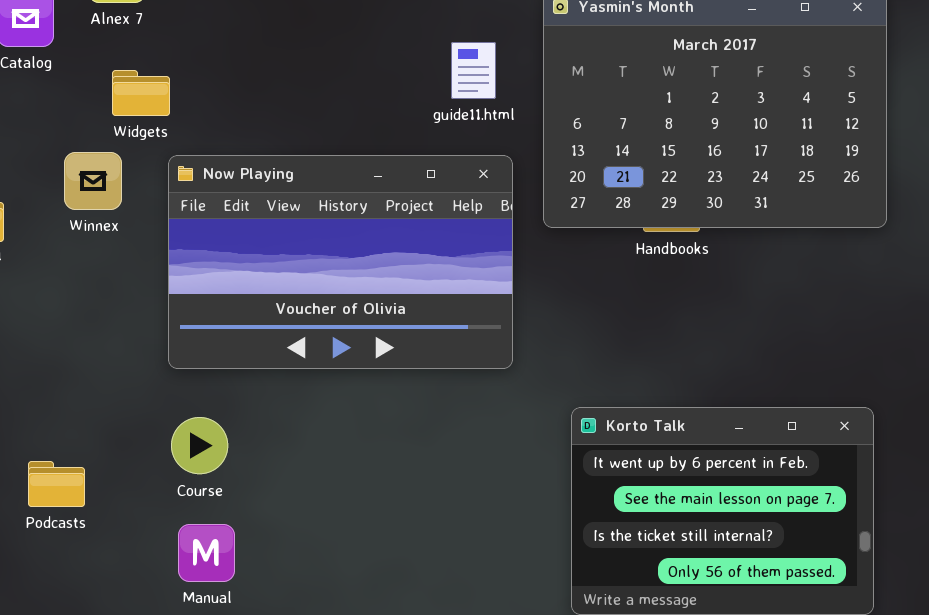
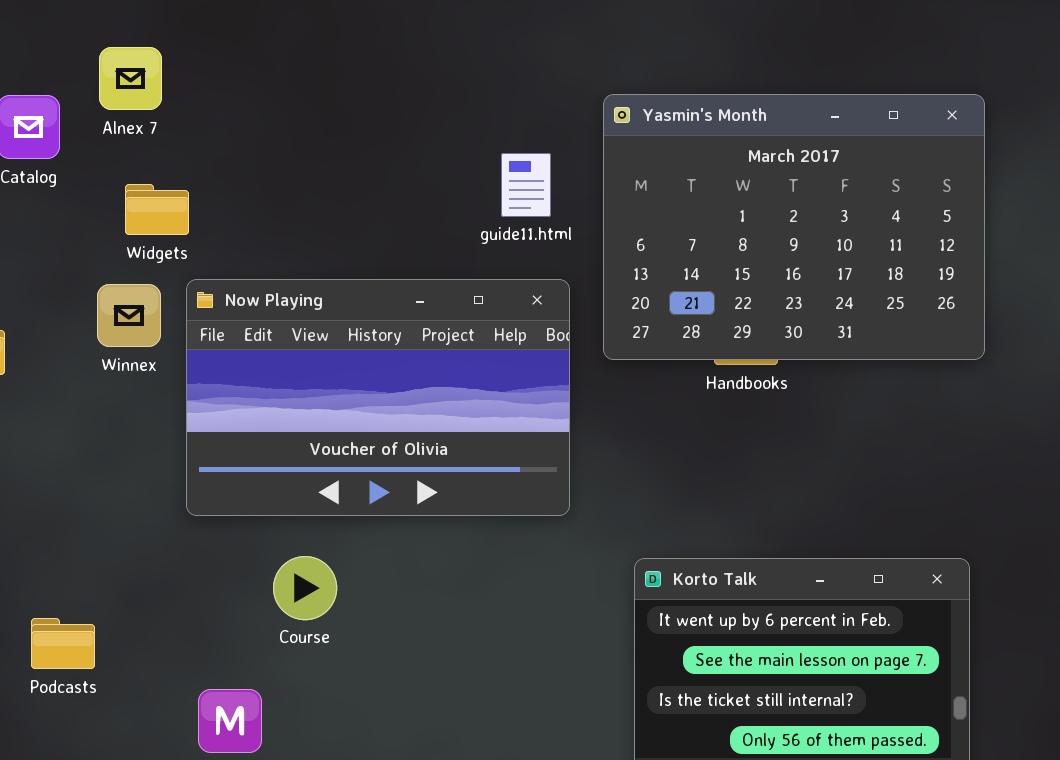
Winnex: [64,152,122,210] -> [97,284,161,347], moved
Course: [171,417,228,474] -> [273,556,337,620], moved

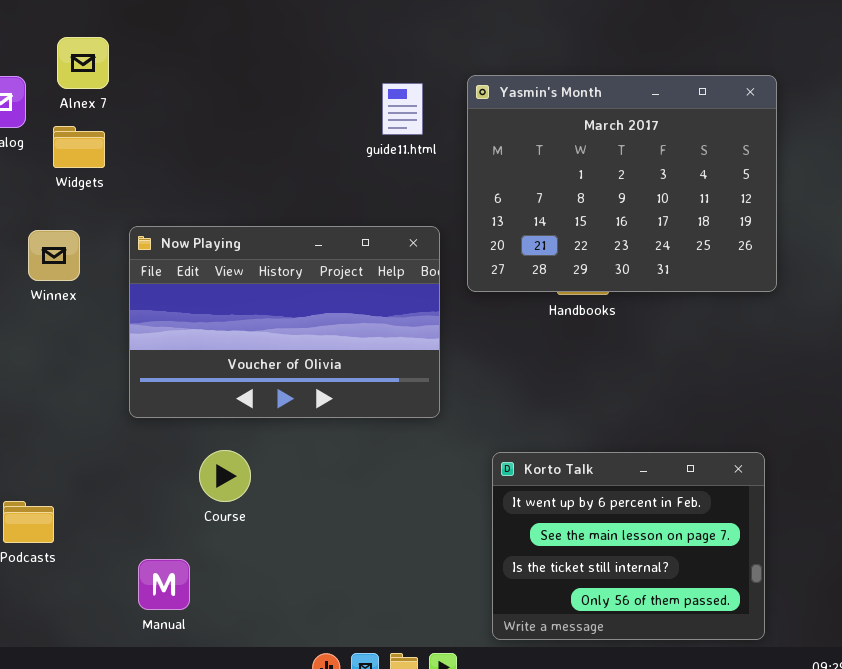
guide11.html: [501,153,551,217] -> [382,83,423,135], moved
Widgets: [125,184,189,235] -> [53,126,105,168], moved
Winnex: [97,284,161,347] -> [28,230,80,281], moved

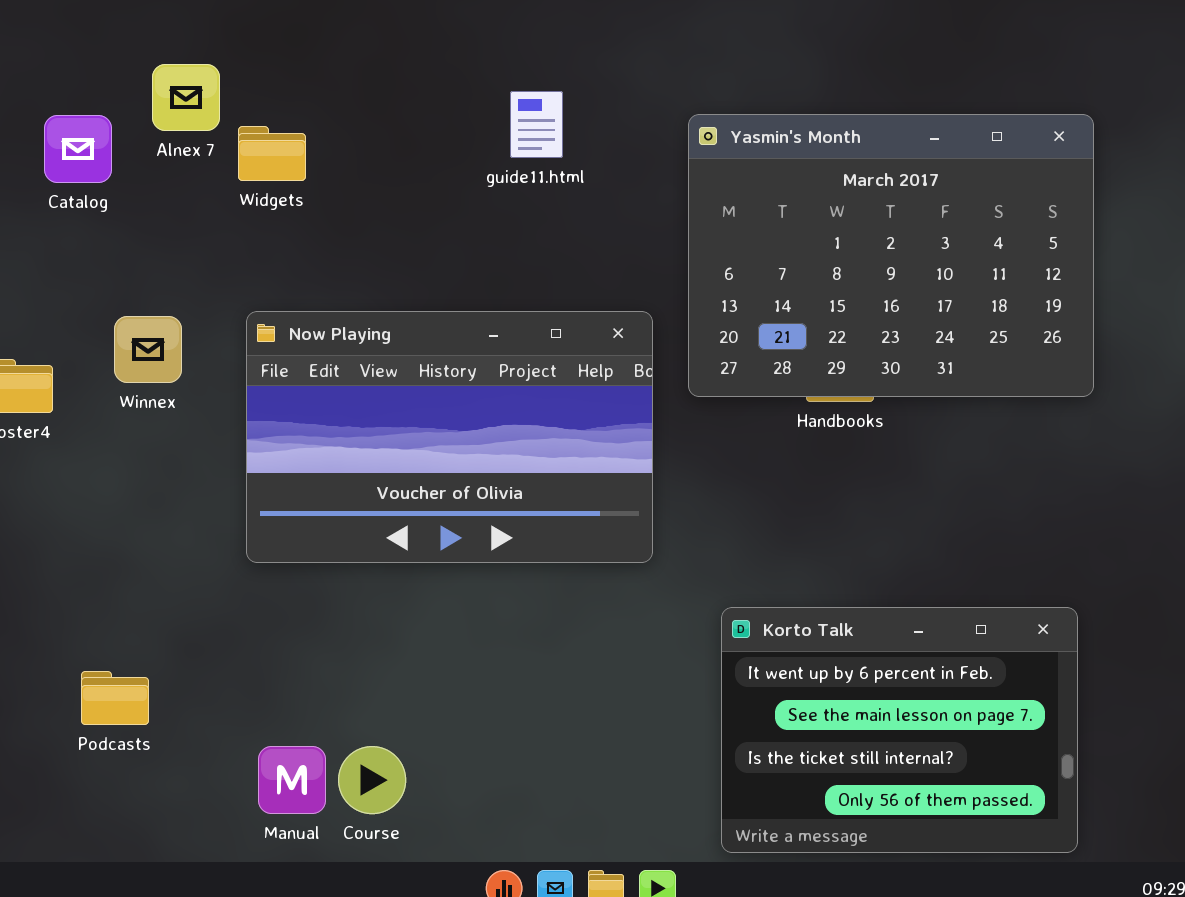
guide11.html: [382,83,423,135] -> [510,91,563,158], moved
Widgets: [53,126,105,168] -> [238,126,306,181], moved
Course: [199,450,251,502] -> [338,746,406,814], moved

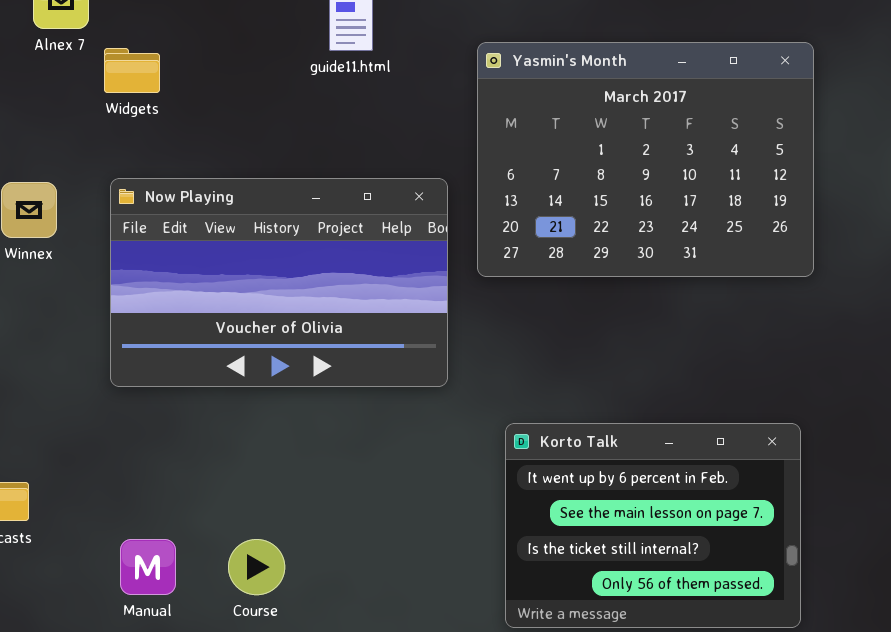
Yasmin's Month: [688,114,1094,397] -> [477,42,814,277], moved
Widgets: [238,126,306,181] -> [104,48,160,93], moved
Course: [338,746,406,814] -> [228,539,285,595], moved

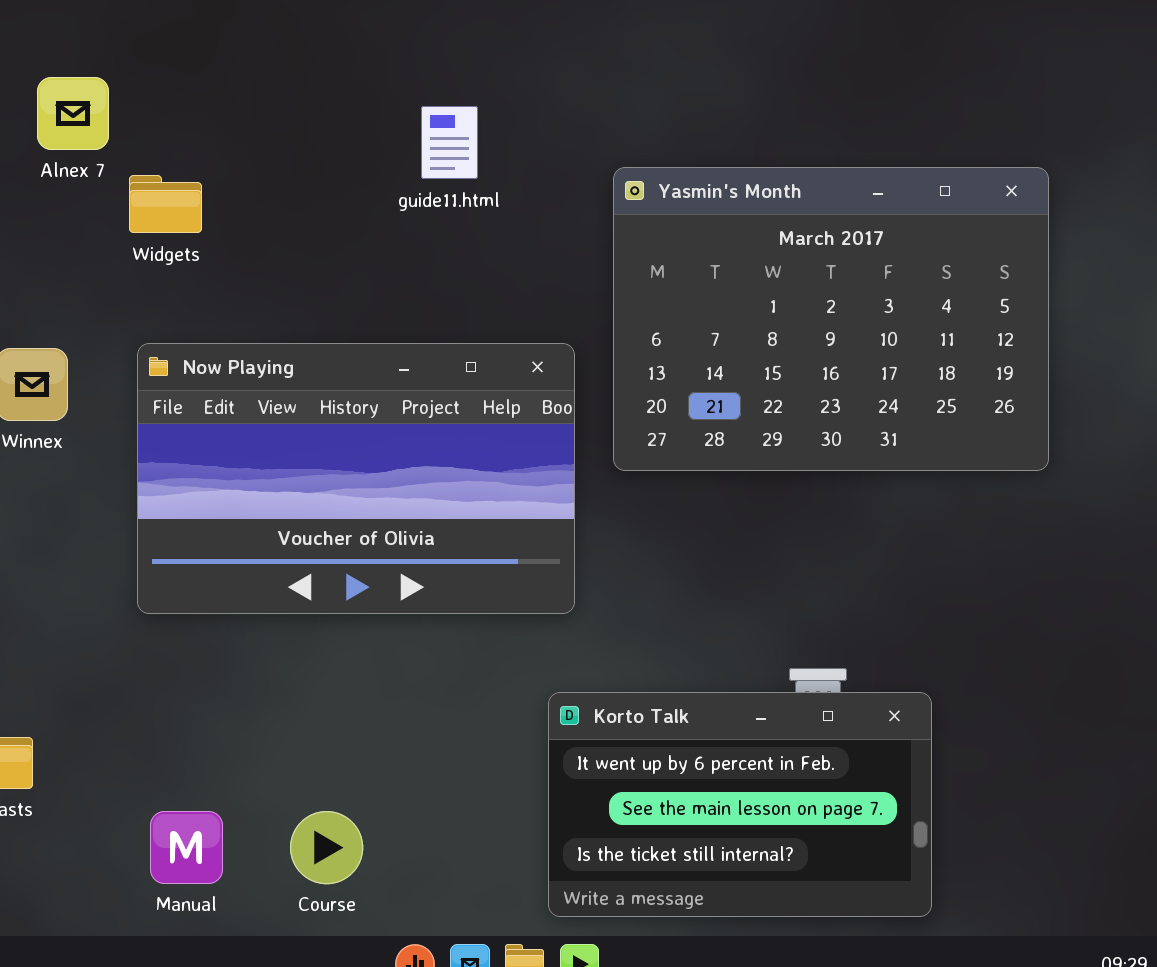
Korto Talk: [505,423,801,628] -> [548,692,932,917], moved, resized

